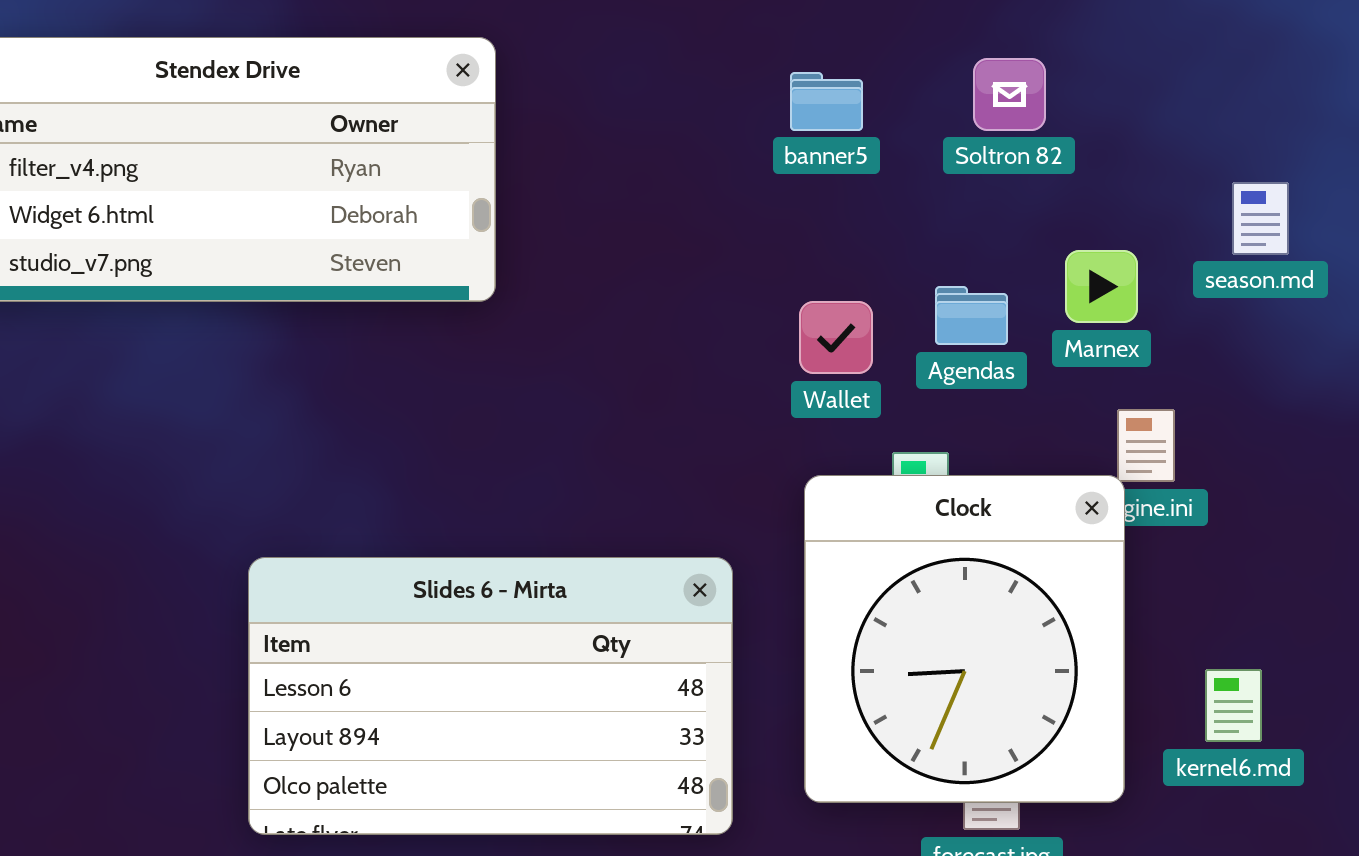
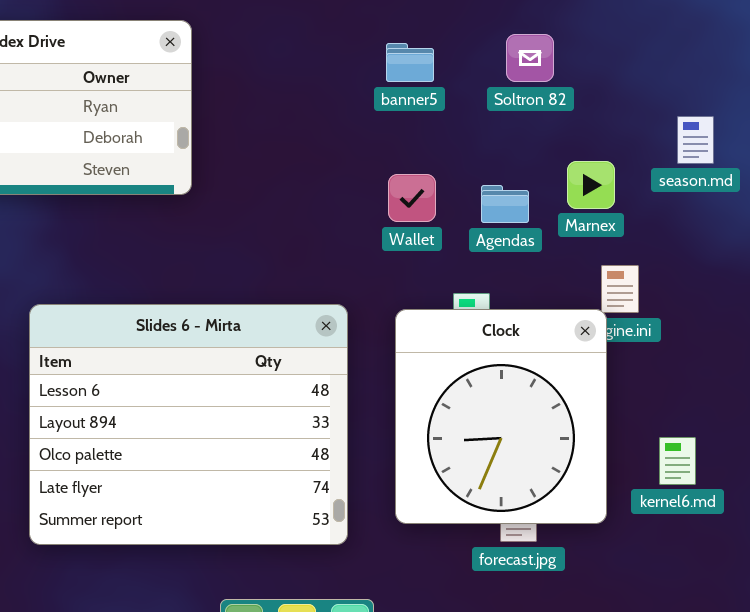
Wallet: [799,301,873,374] -> [388,174,436,222], moved
Slides 6 - Mirta: [248,557,733,835] -> [29,304,348,545], resized

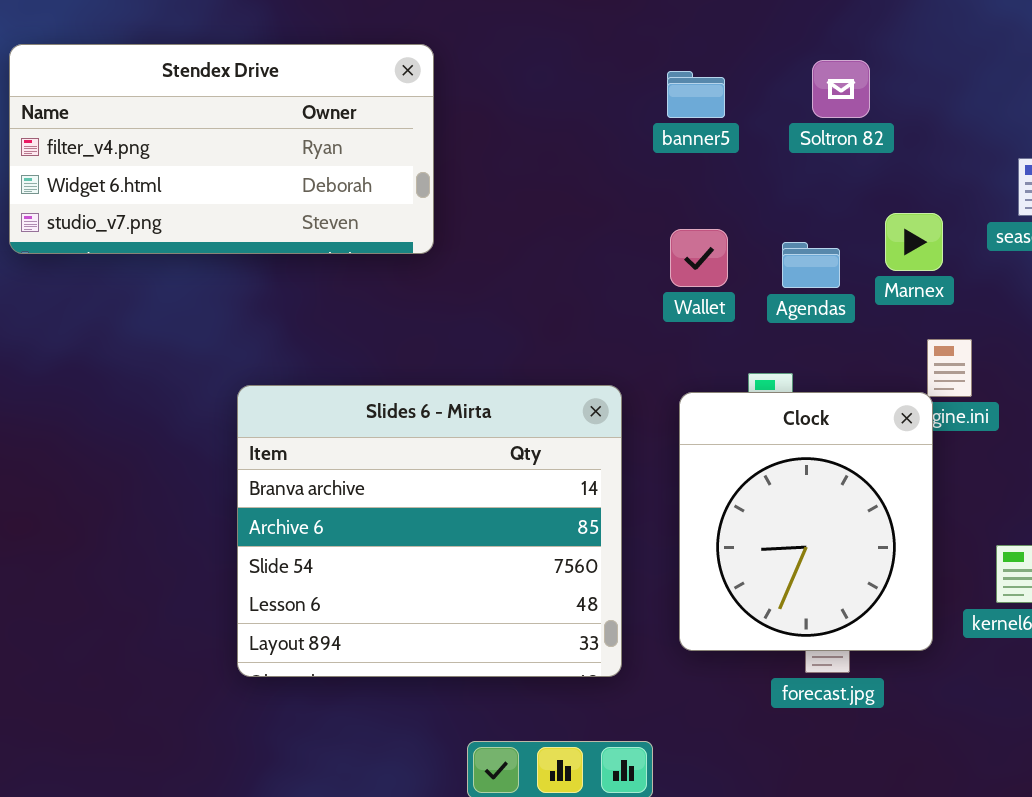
Slides 6 - Mirta: [29,304,348,545] -> [237,385,622,677], scrolled up 3 rows

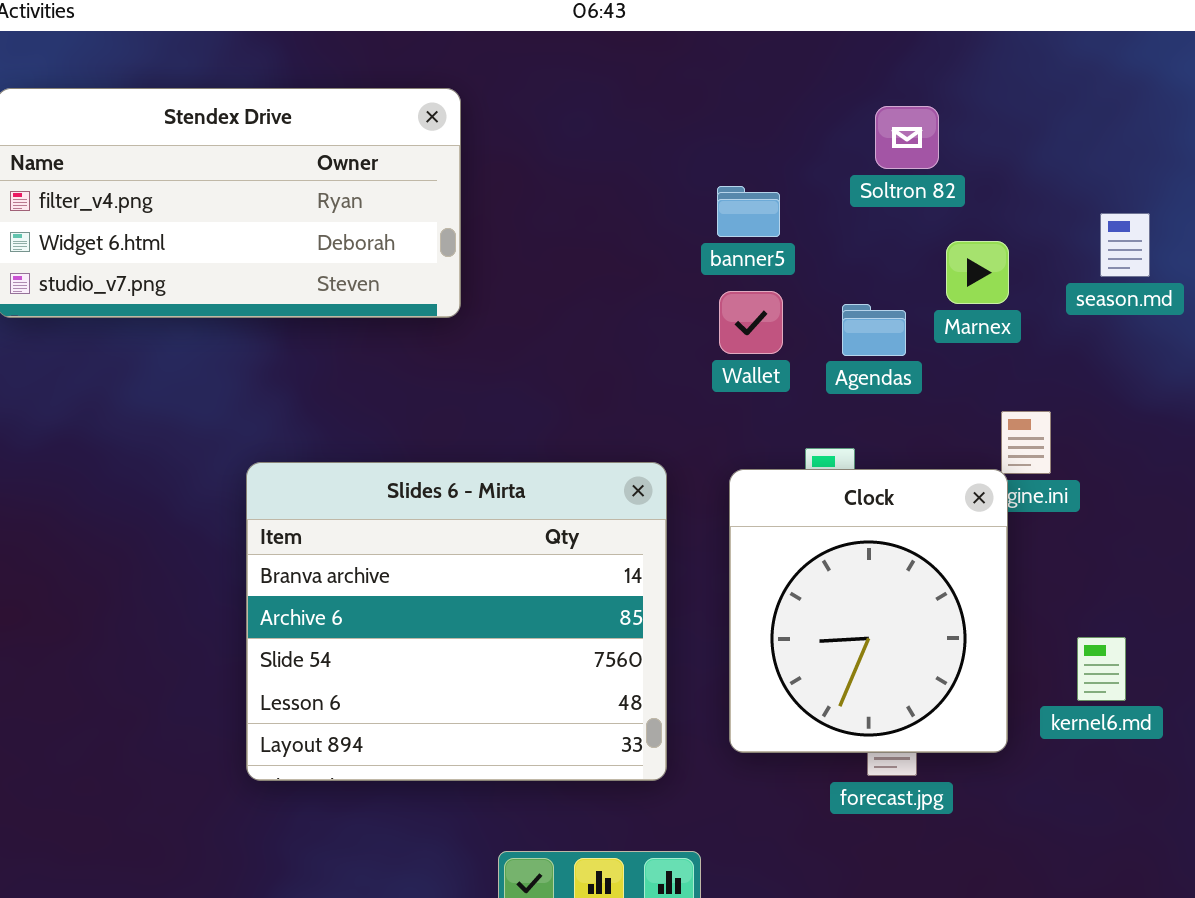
banner5: [667,71,725,118] -> [717,186,780,237], moved
Marnex: [885,213,943,271] -> [946,241,1009,304], moved

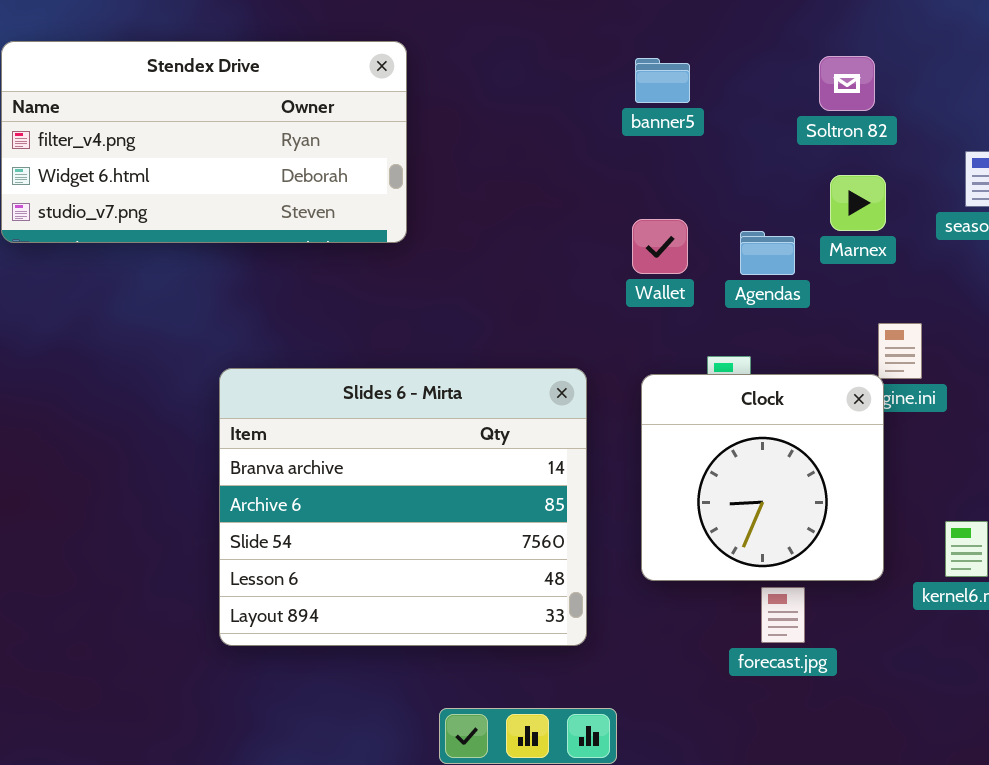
Soltron 82: [875,106,939,169] -> [819,56,875,111], moved
banner5: [717,186,780,237] -> [635,58,690,103], moved
Clock: [729,469,1008,753] -> [641,374,884,581], resized

